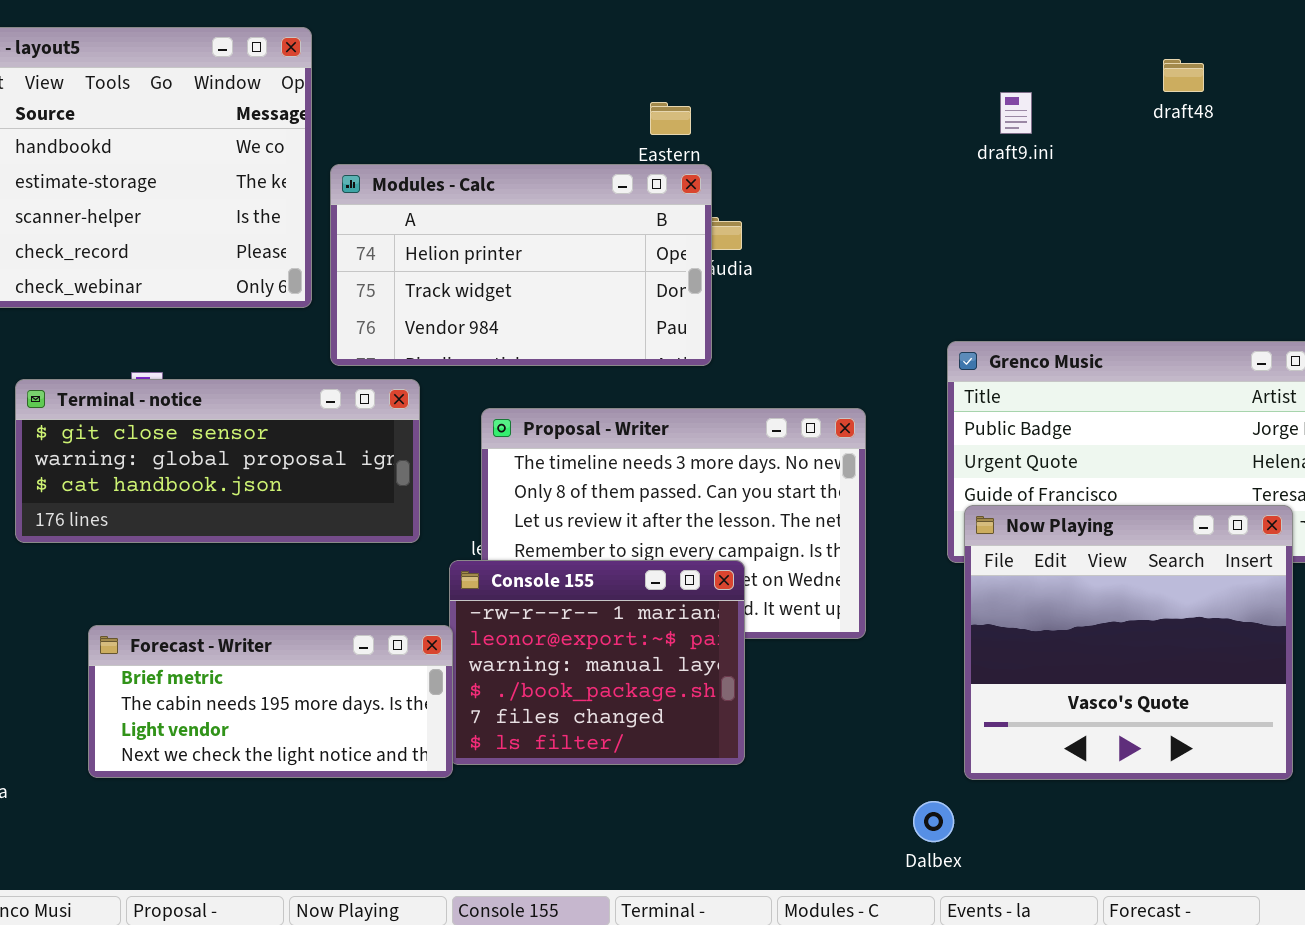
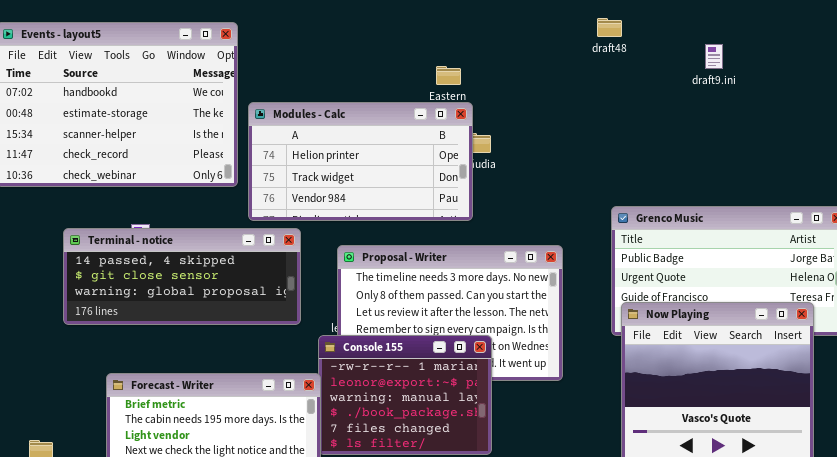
draft48: [1163,59,1204,92] -> [597,18,622,37], moved
draft9.ini: [1000,92,1032,134] -> [705,44,723,69], moved
Terminal - notice: [15,379,420,543] -> [63,228,301,325], scrolled up 1 row

